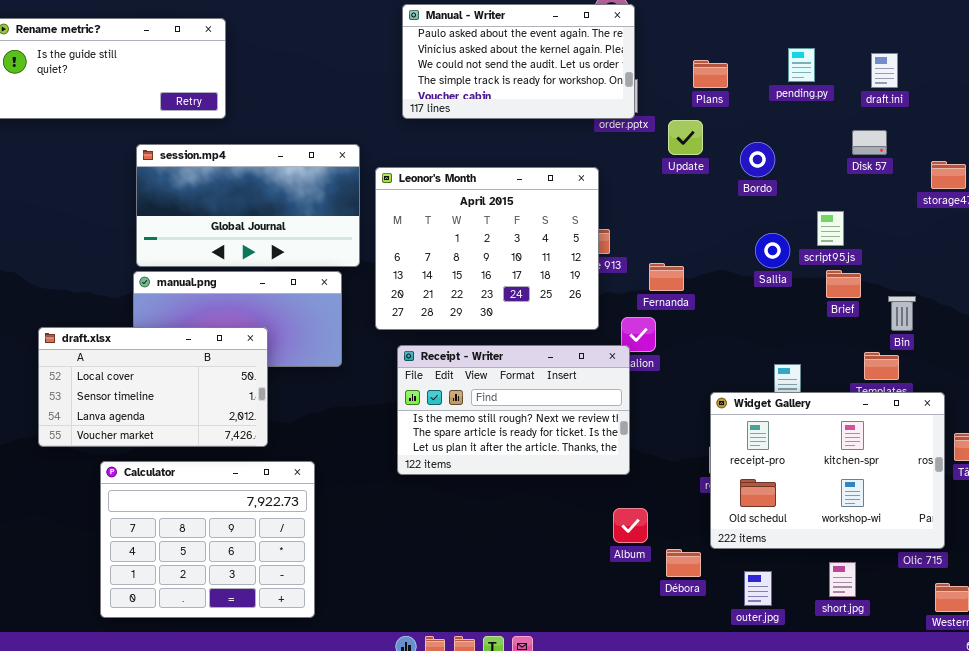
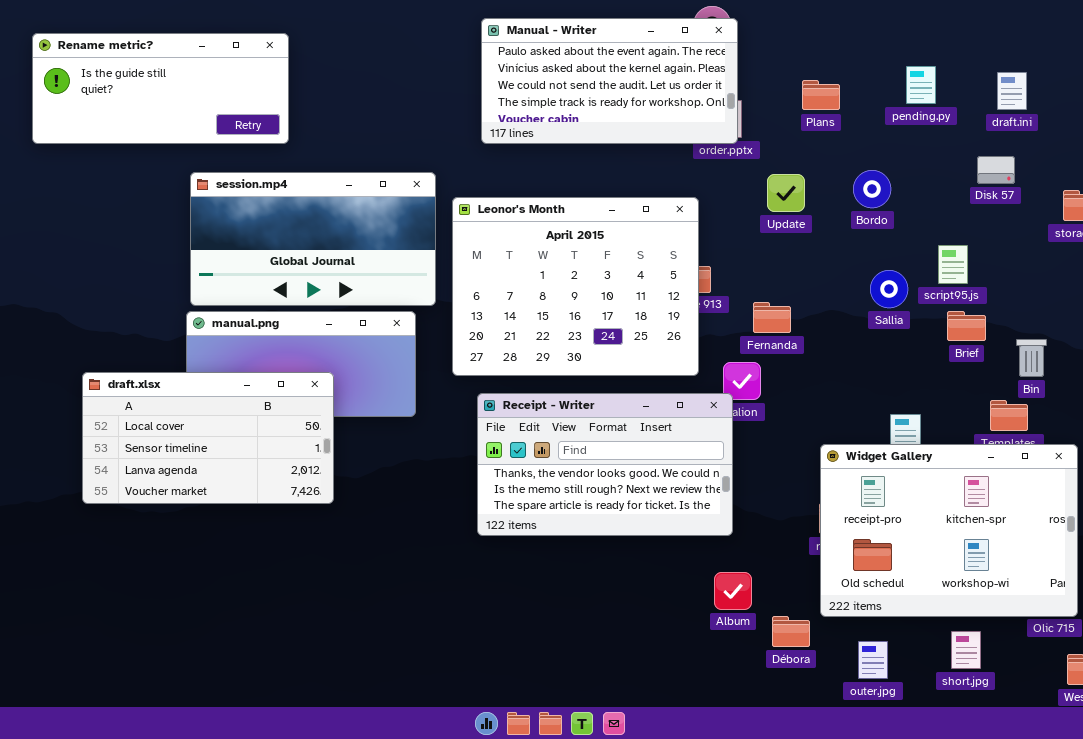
Update: [668,120,703,155] -> [767,174,805,212], moved
Receipt - Writer: [397,345,630,475] -> [477,393,733,536], scrolled up 1 row
Calculator: [100,461,315,618] -> none, closed

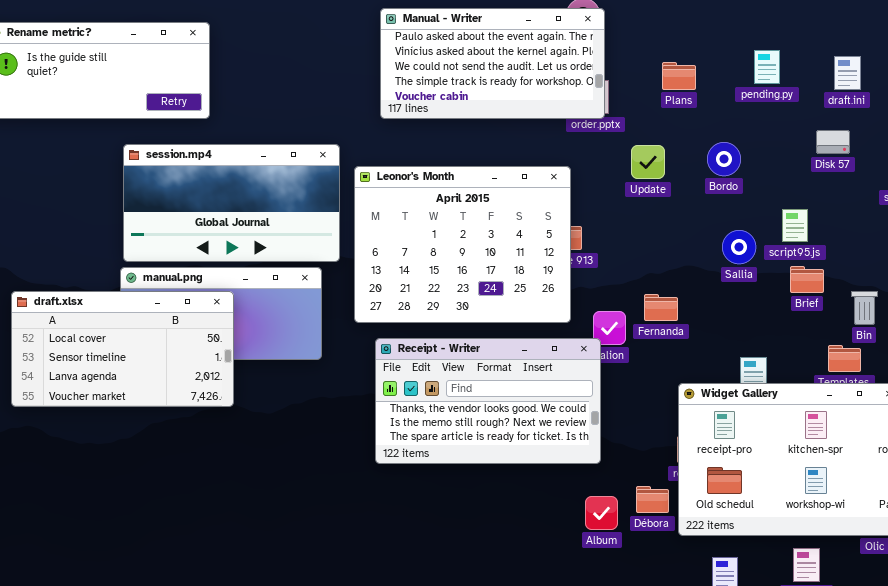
Fernanda: [753,302,791,333] -> [644,294,678,321], moved
draft.xlsx: [82,372,334,504] -> [11,291,234,407], moved
Débora: [772,616,810,647] -> [636,486,669,513], moved

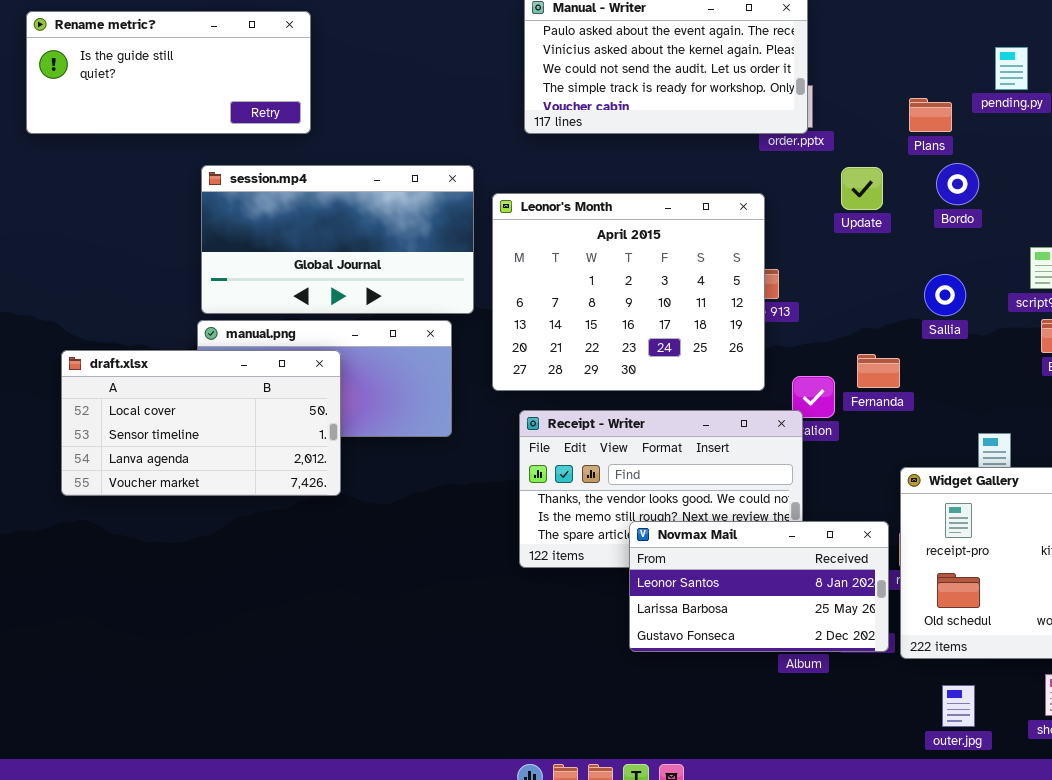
Plans: [662,62,696,90] -> [909,98,952,132], moved
Sallia: [722,230,756,264] -> [924,274,966,316], moved
Novmax Mail: none -> [629,521,889,652], opened

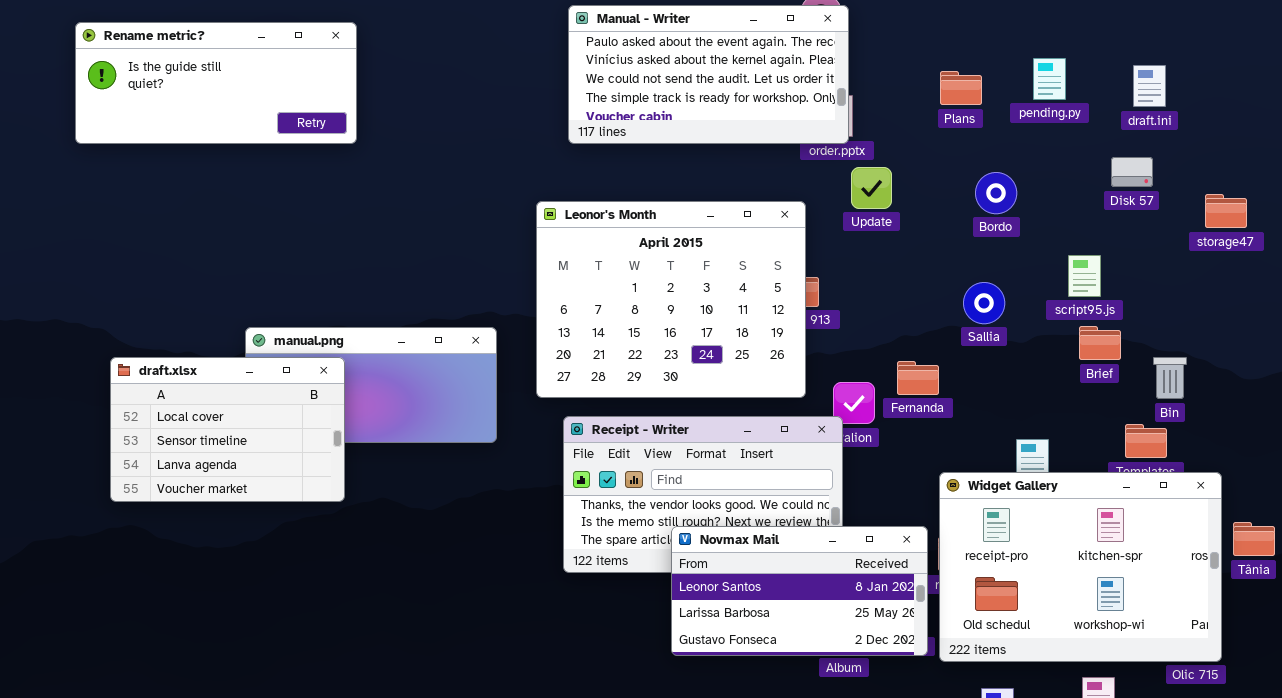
Plans: [909,98,952,132] -> [940,71,982,105], moved
session.mp4: [201,165,474,314] -> none, closed
Update: [841,167,883,210] -> [851,167,892,209], moved
draft.xlsx: [61,350,341,496] -> [110,357,345,502], resized

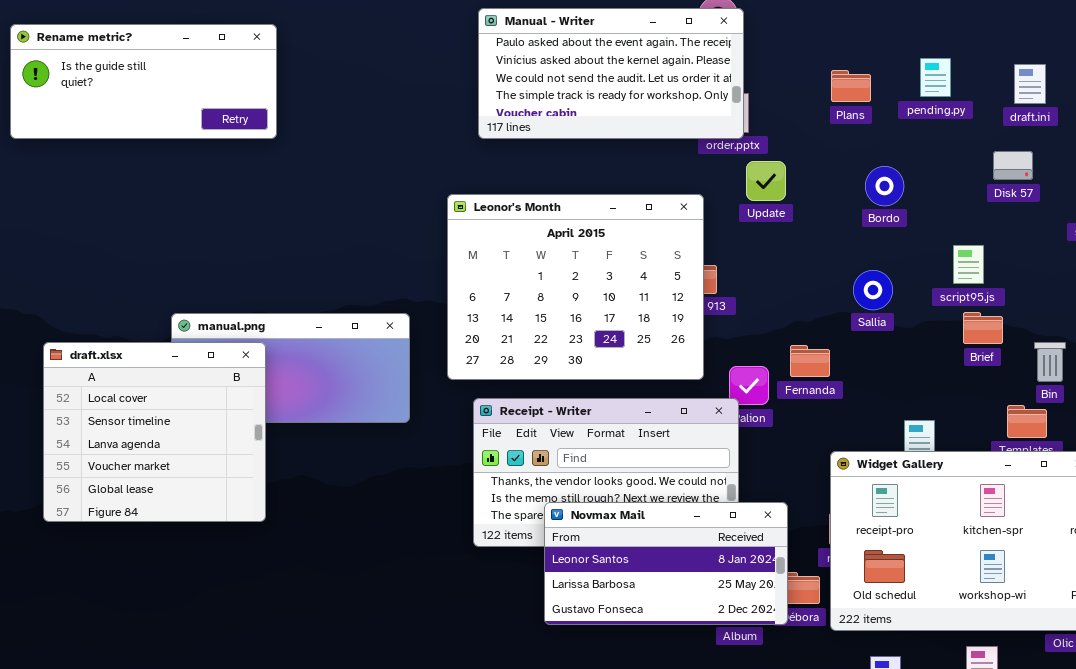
draft.xlsx: [110,357,345,502] -> [43,342,266,522], resized
Novmax Mail: [671,526,928,656] -> [544,502,788,625], moved

